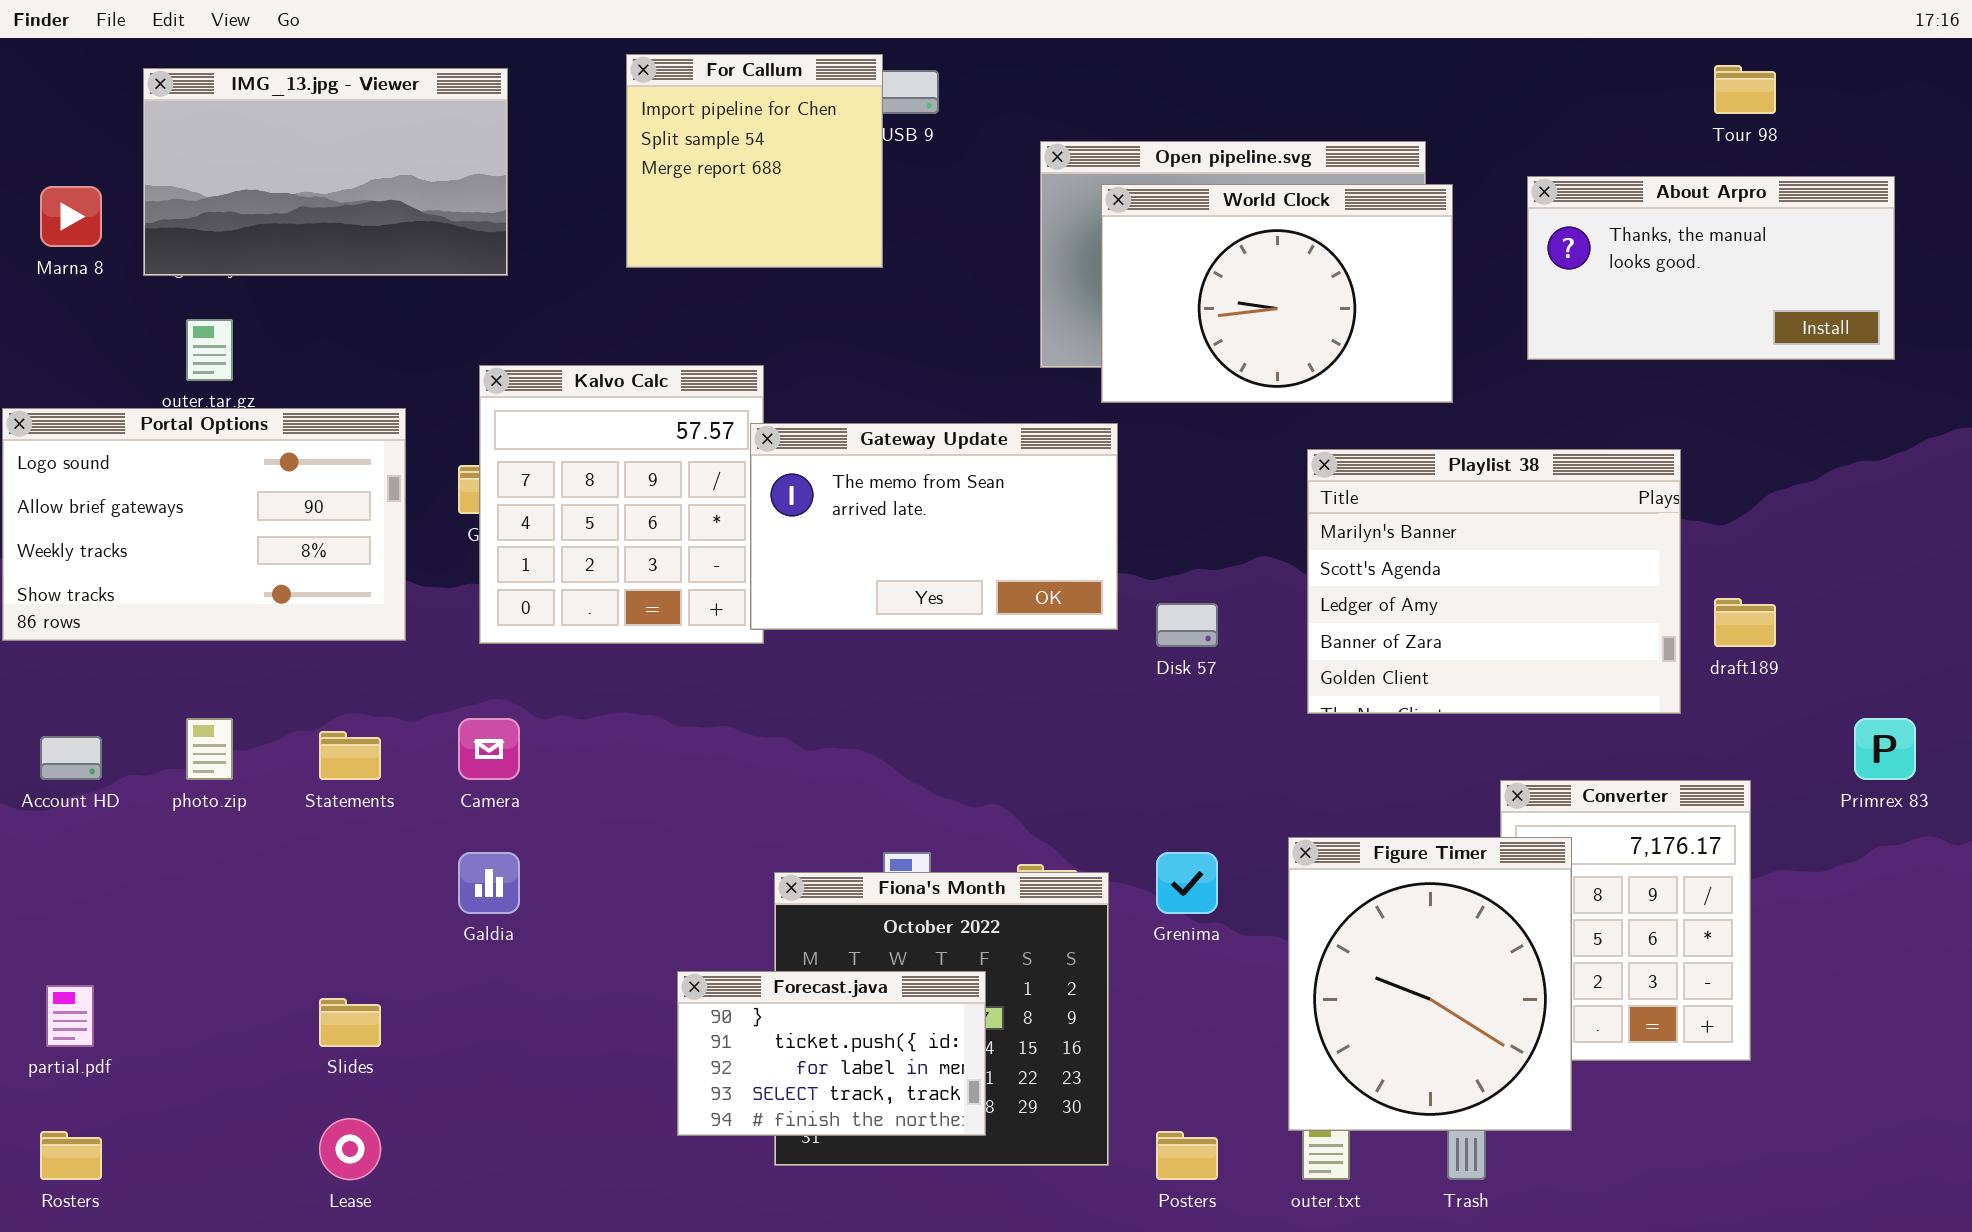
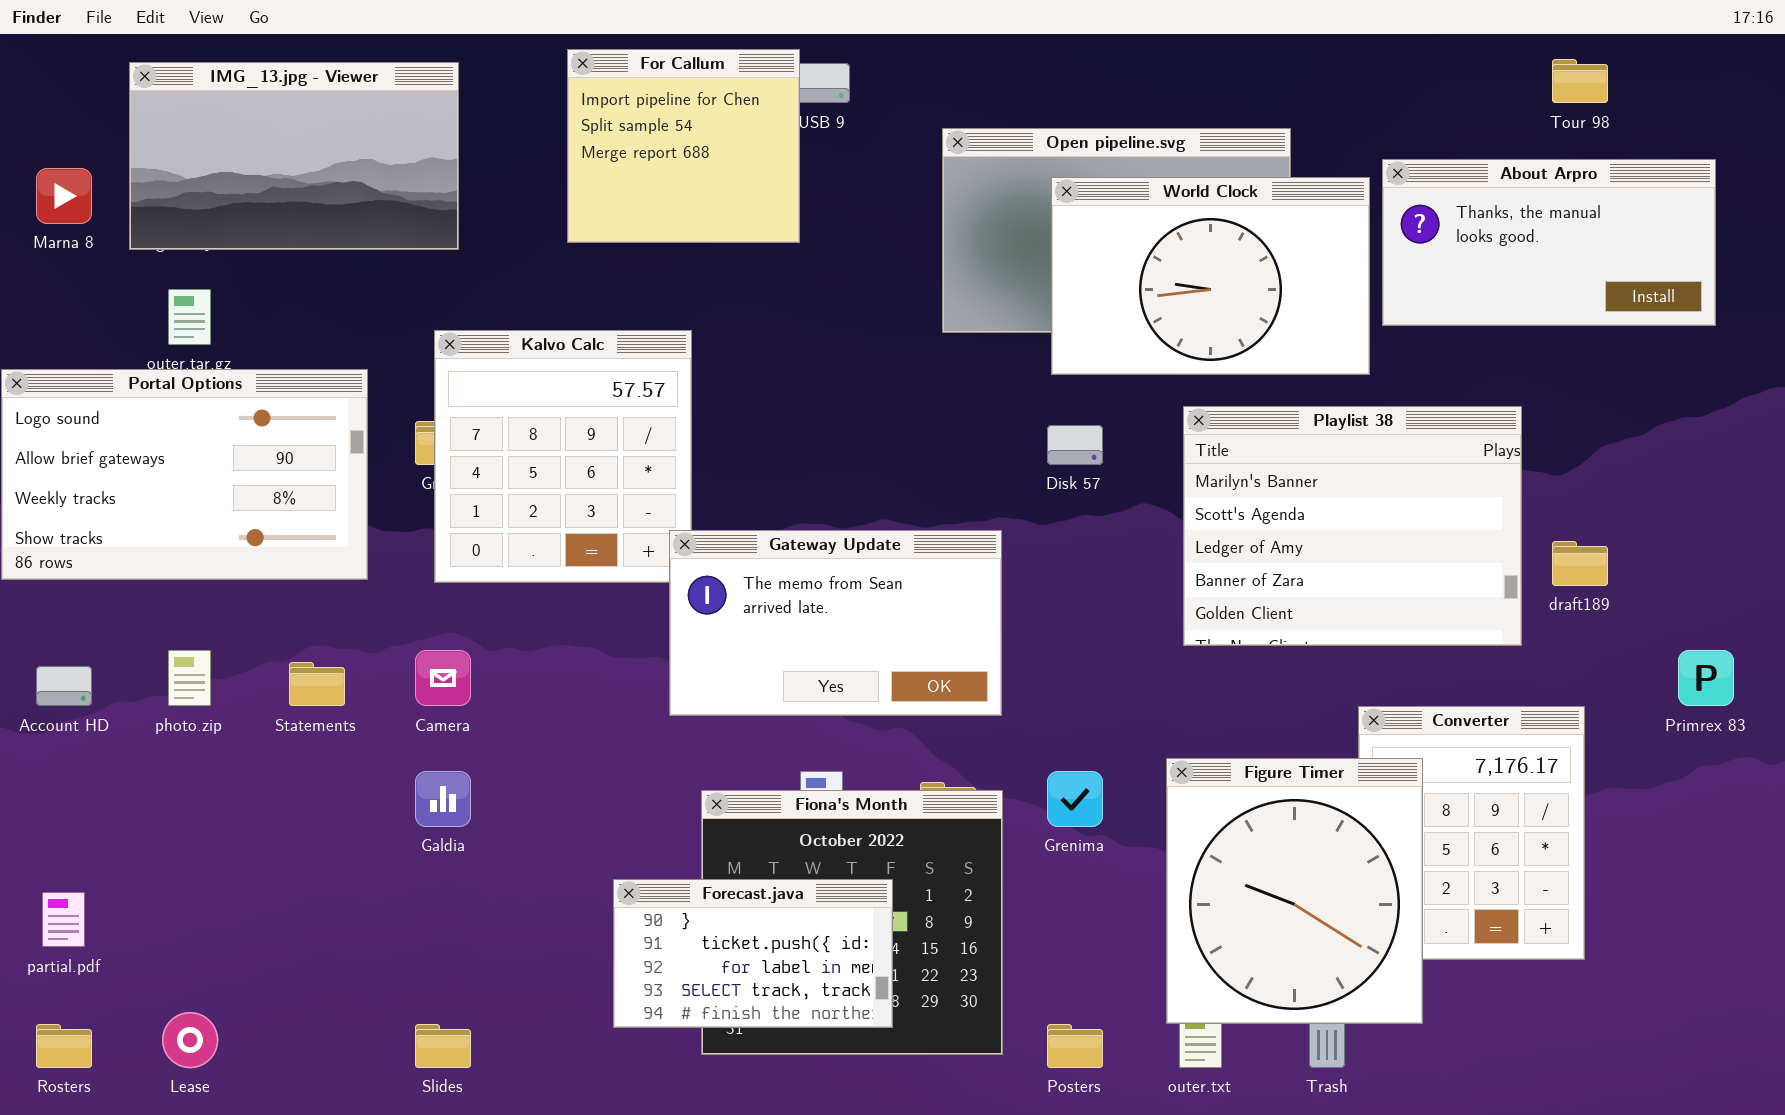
World Clock: [1101,184,1453,403] -> [1051,177,1370,375], moved
Gateway Update: [750,423,1118,630] -> [669,530,1002,716], moved
Disk 57: [1156,603,1218,647] -> [1047,425,1103,465], moved
Slides: [319,998,381,1047] -> [415,1024,471,1068], moved
Lease: [319,1118,381,1180] -> [162,1012,218,1068], moved

